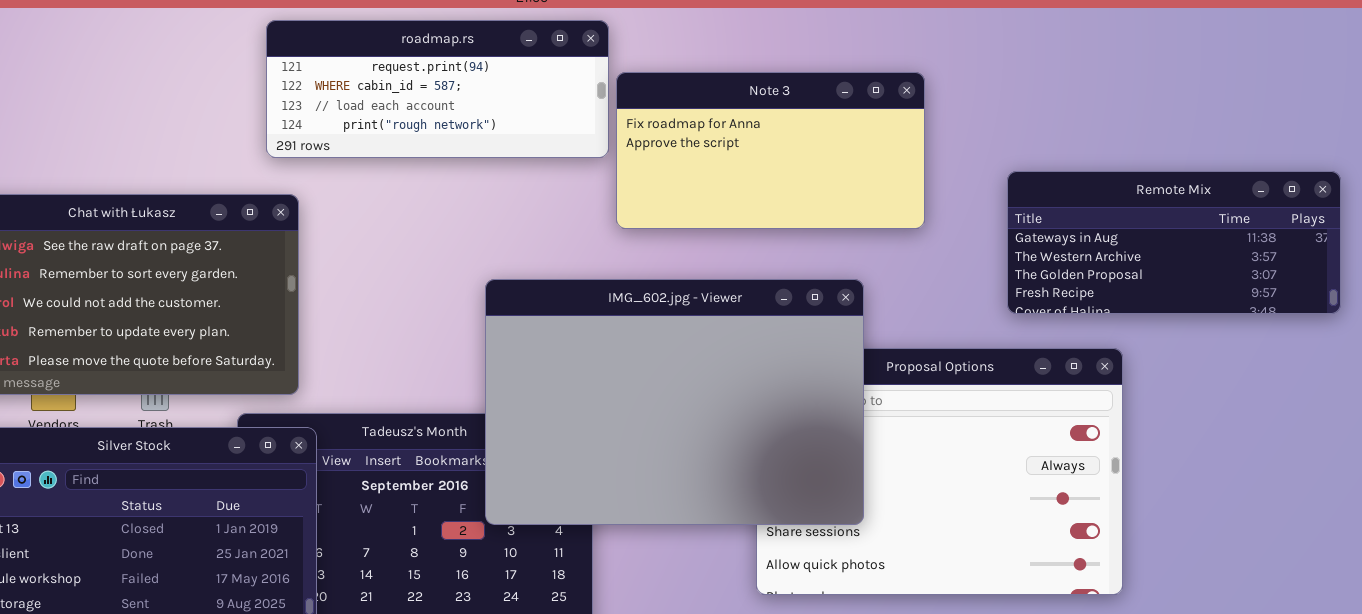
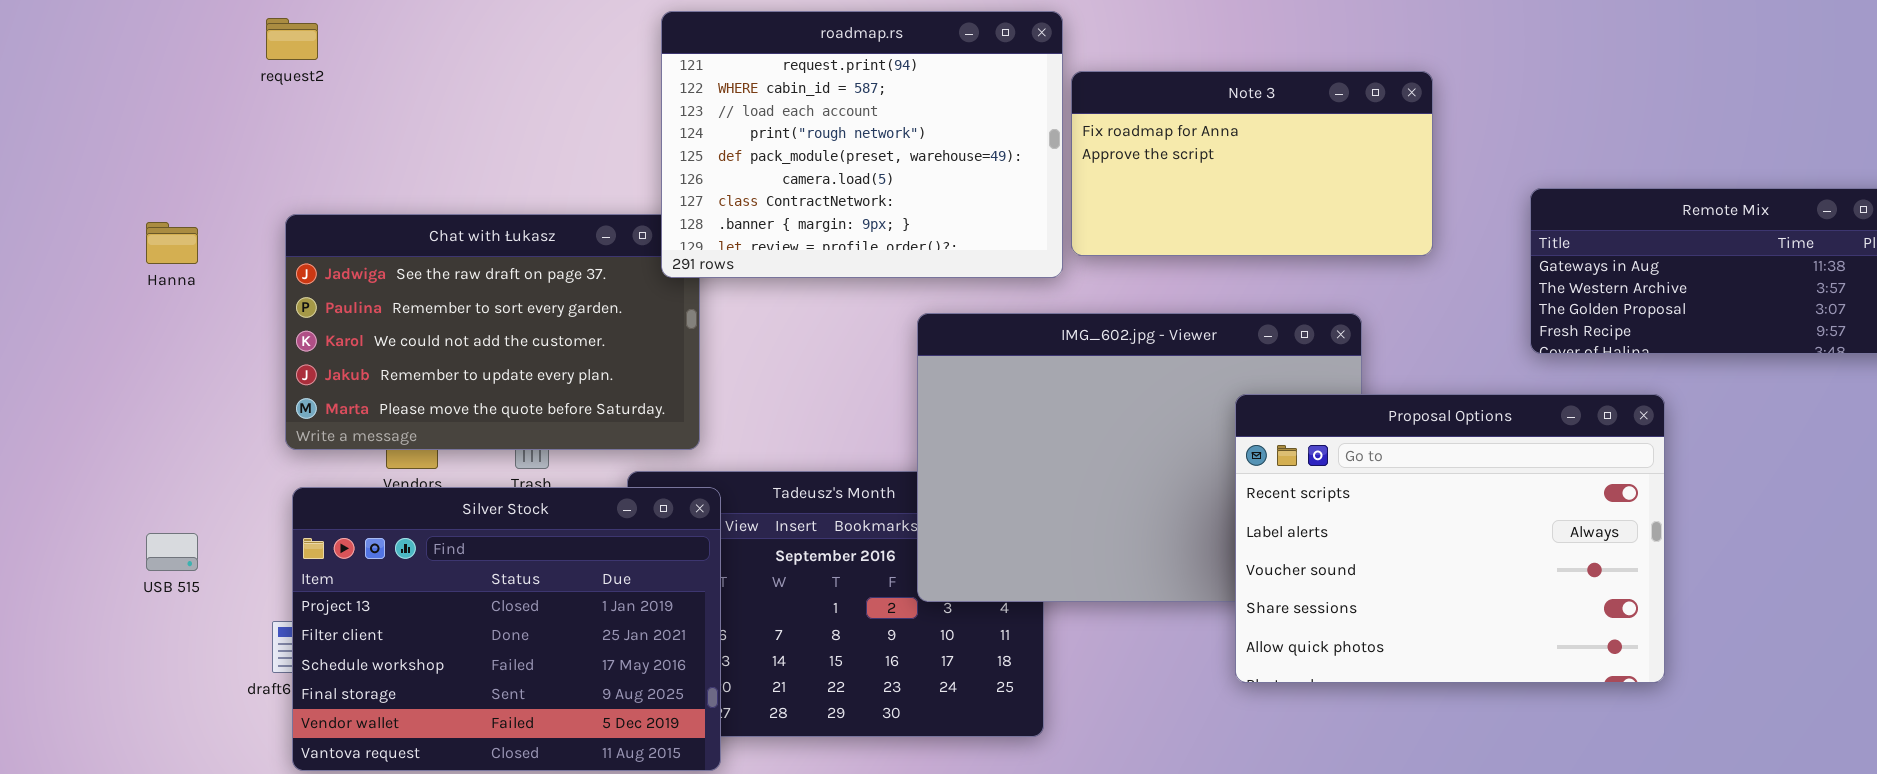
roadmap.rs: [266,20,609,158] -> [661,11,1063,278], resized
Proposal Options: [756,348,1123,595] -> [1235,394,1665,683], raised

